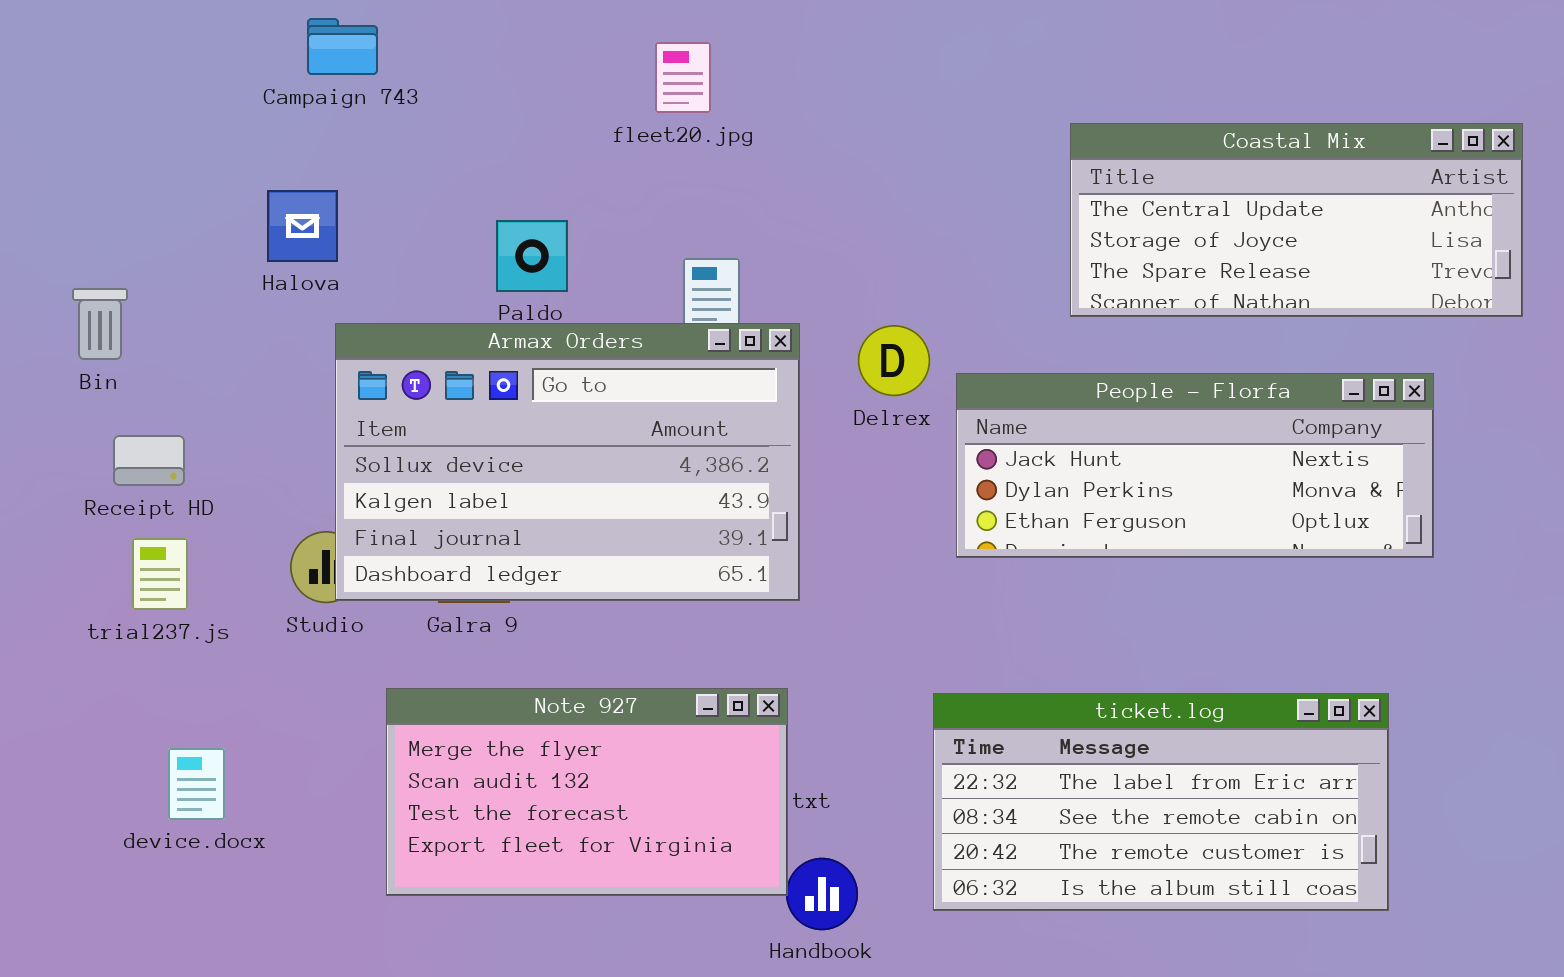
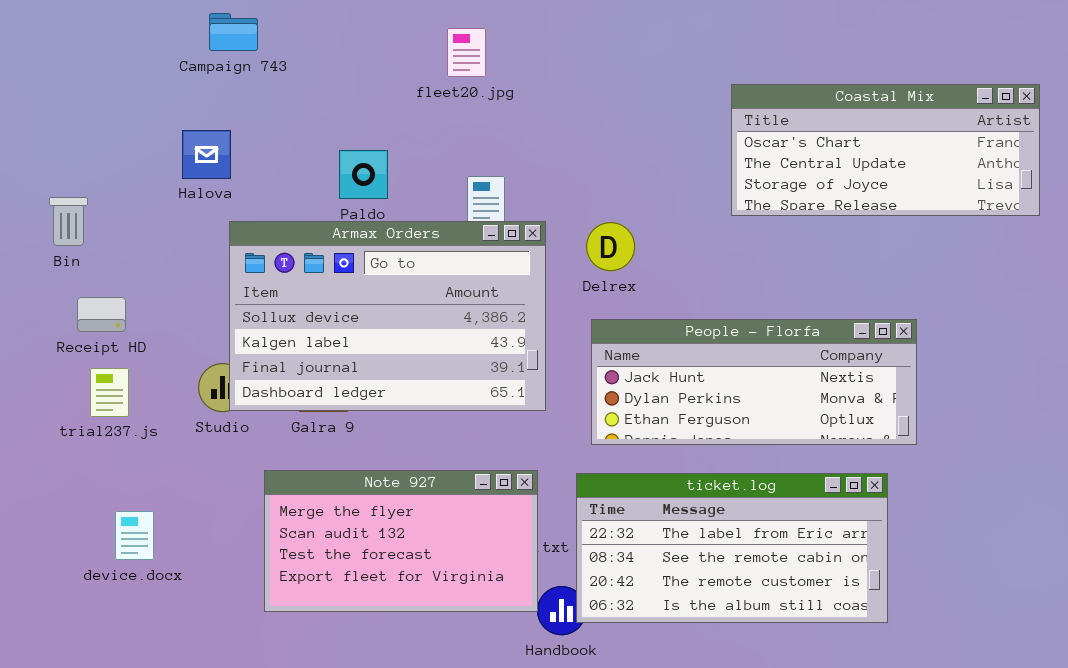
Coastal Mix: [1070,123,1523,317] -> [731,84,1040,216], scrolled up 1 row
People - Florfa: [956,373,1434,558] -> [591,319,917,445], moved
ticket.log: [933,693,1389,911] -> [576,473,888,623], moved

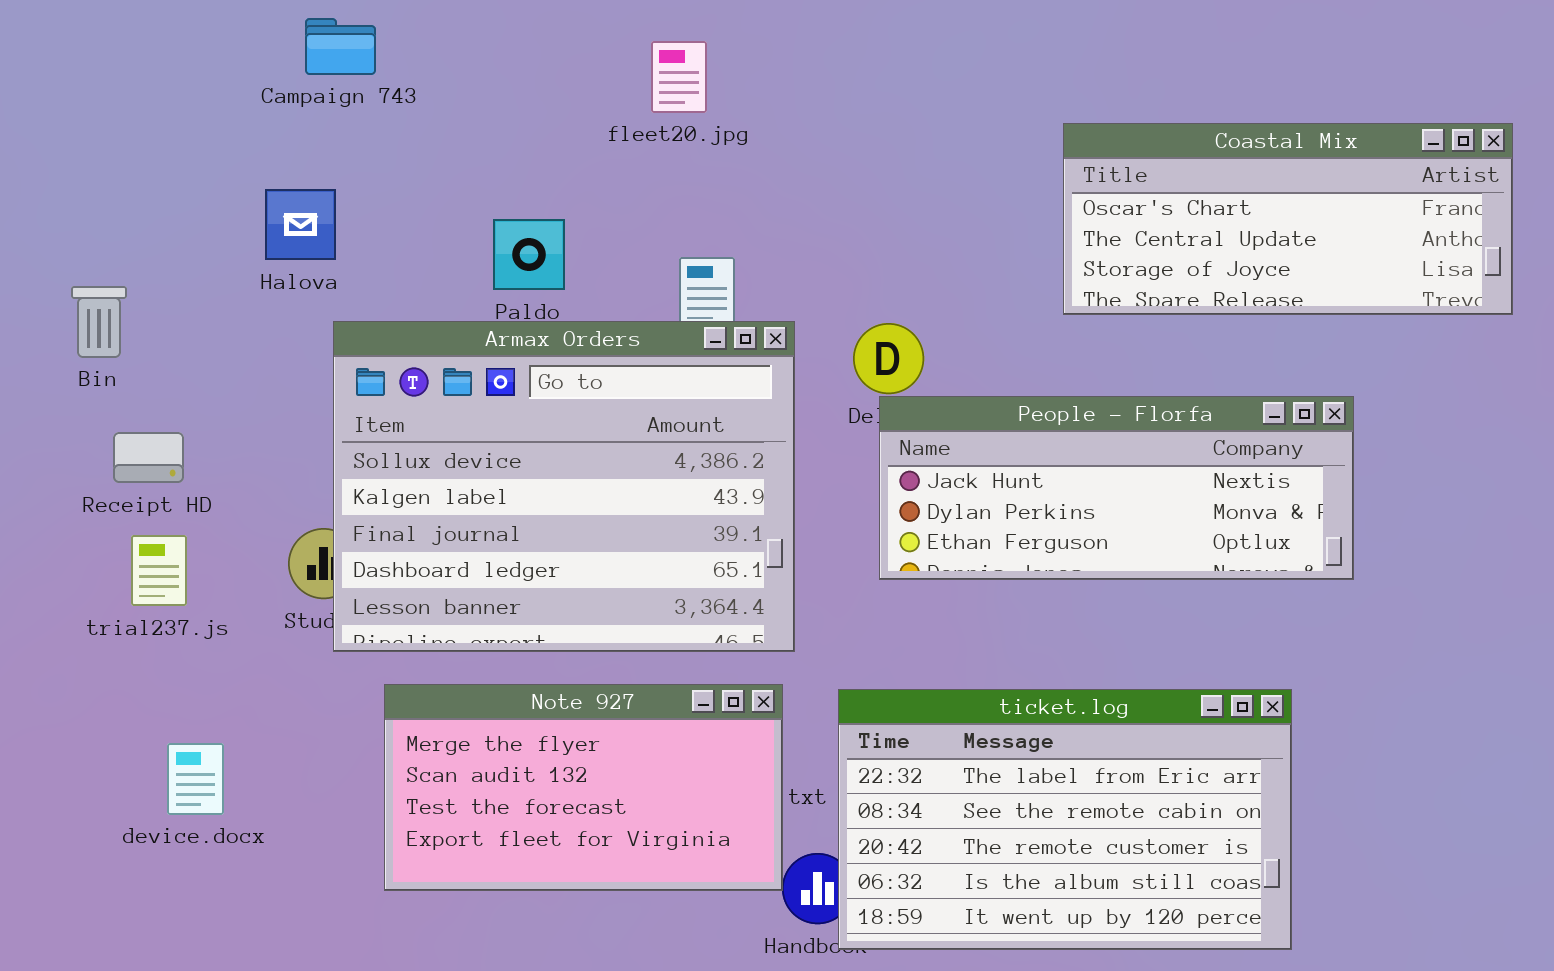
Armax Orders: [229,221,546,411] -> [333,321,795,652], resized
People - Florfa: [591,319,917,445] -> [879,396,1354,580], moved
ticket.log: [576,473,888,623] -> [838,689,1292,950], resized

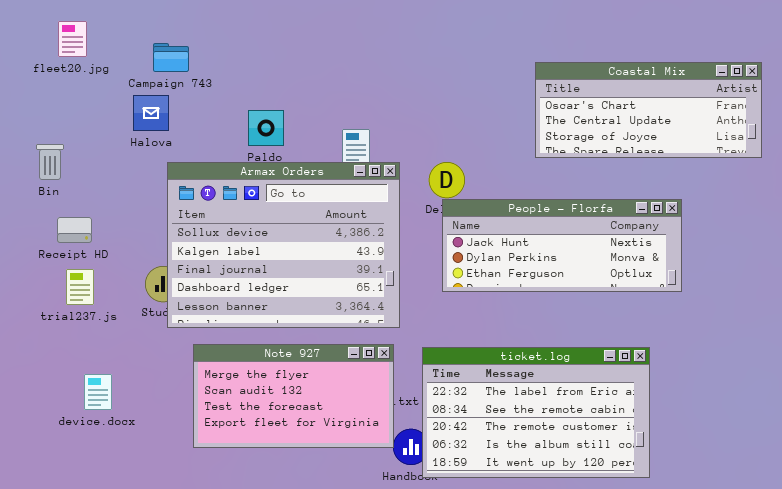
Campaign 743: [305,18,376,75] -> [153,43,189,72], moved
fleet20.jpg: [651,41,707,113] -> [58,21,87,57], moved

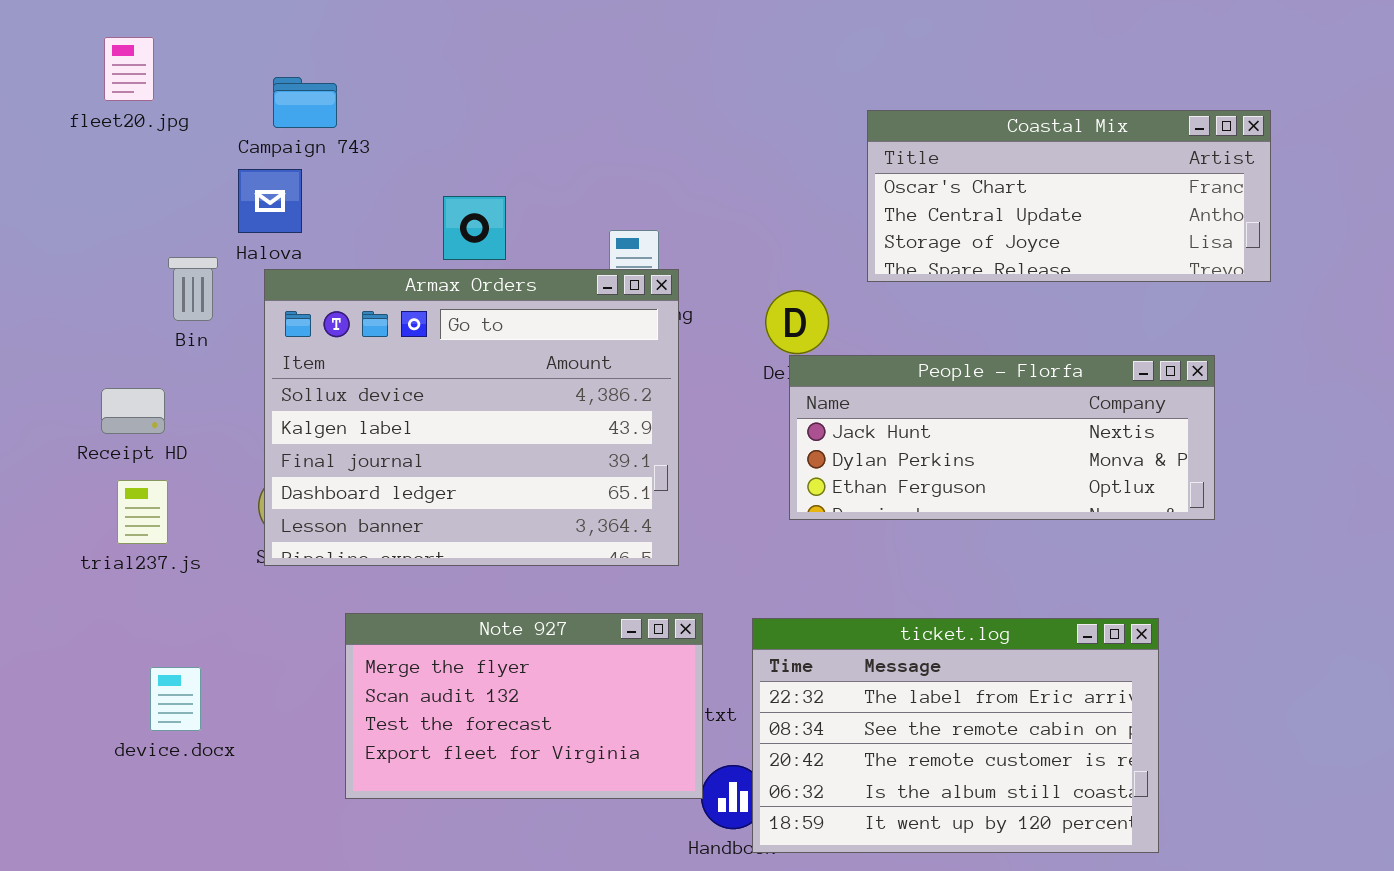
Coastal Mix: [535,62,762,158] -> [867,110,1271,282], moved
Bin: [36,144,64,180] -> [168,257,218,321], moved
Armax Orders: [167,162,400,328] -> [264,269,679,566], moved

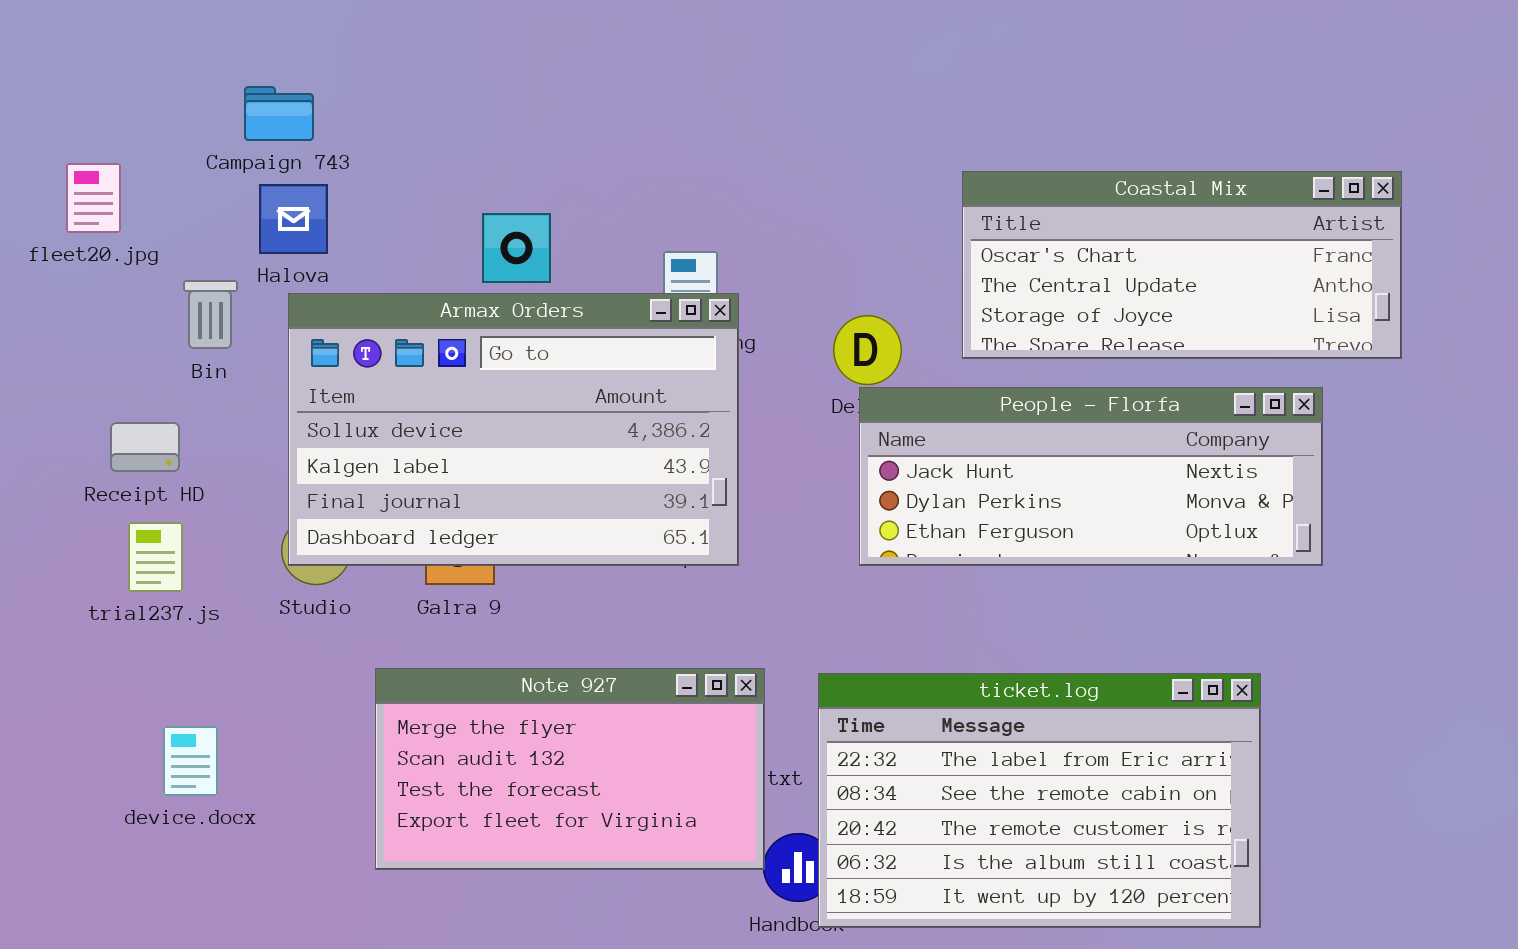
fleet20.jpg: [104,37,154,101] -> [66,163,121,233], moved
Campaign 743: [273,77,337,128] -> [244,86,314,141], moved
Coastal Mix: [867,110,1271,282] -> [962,171,1402,359], moved
Armax Orders: [264,269,679,566] -> [288,293,739,566], resized

